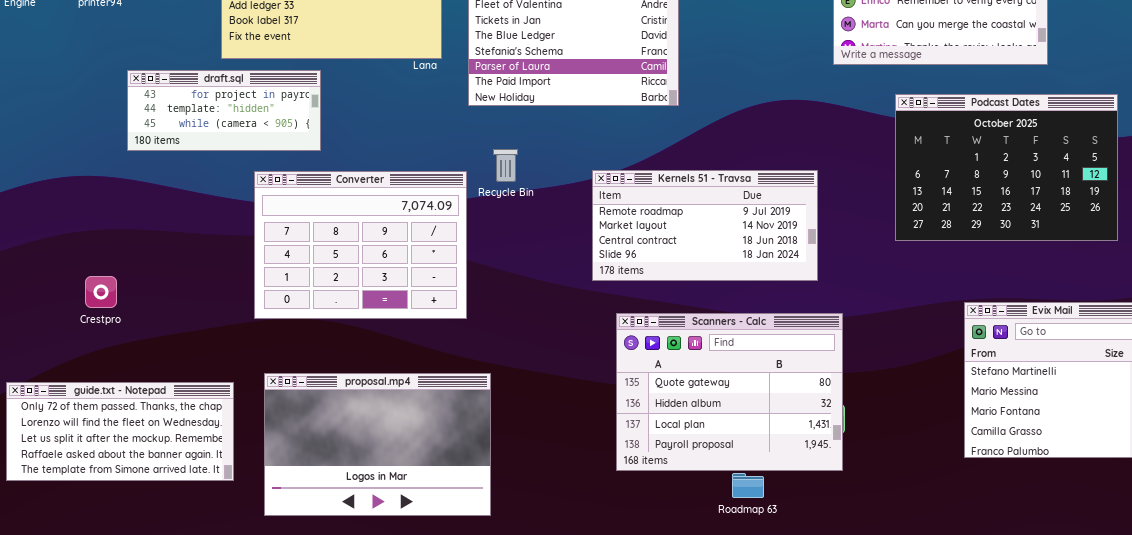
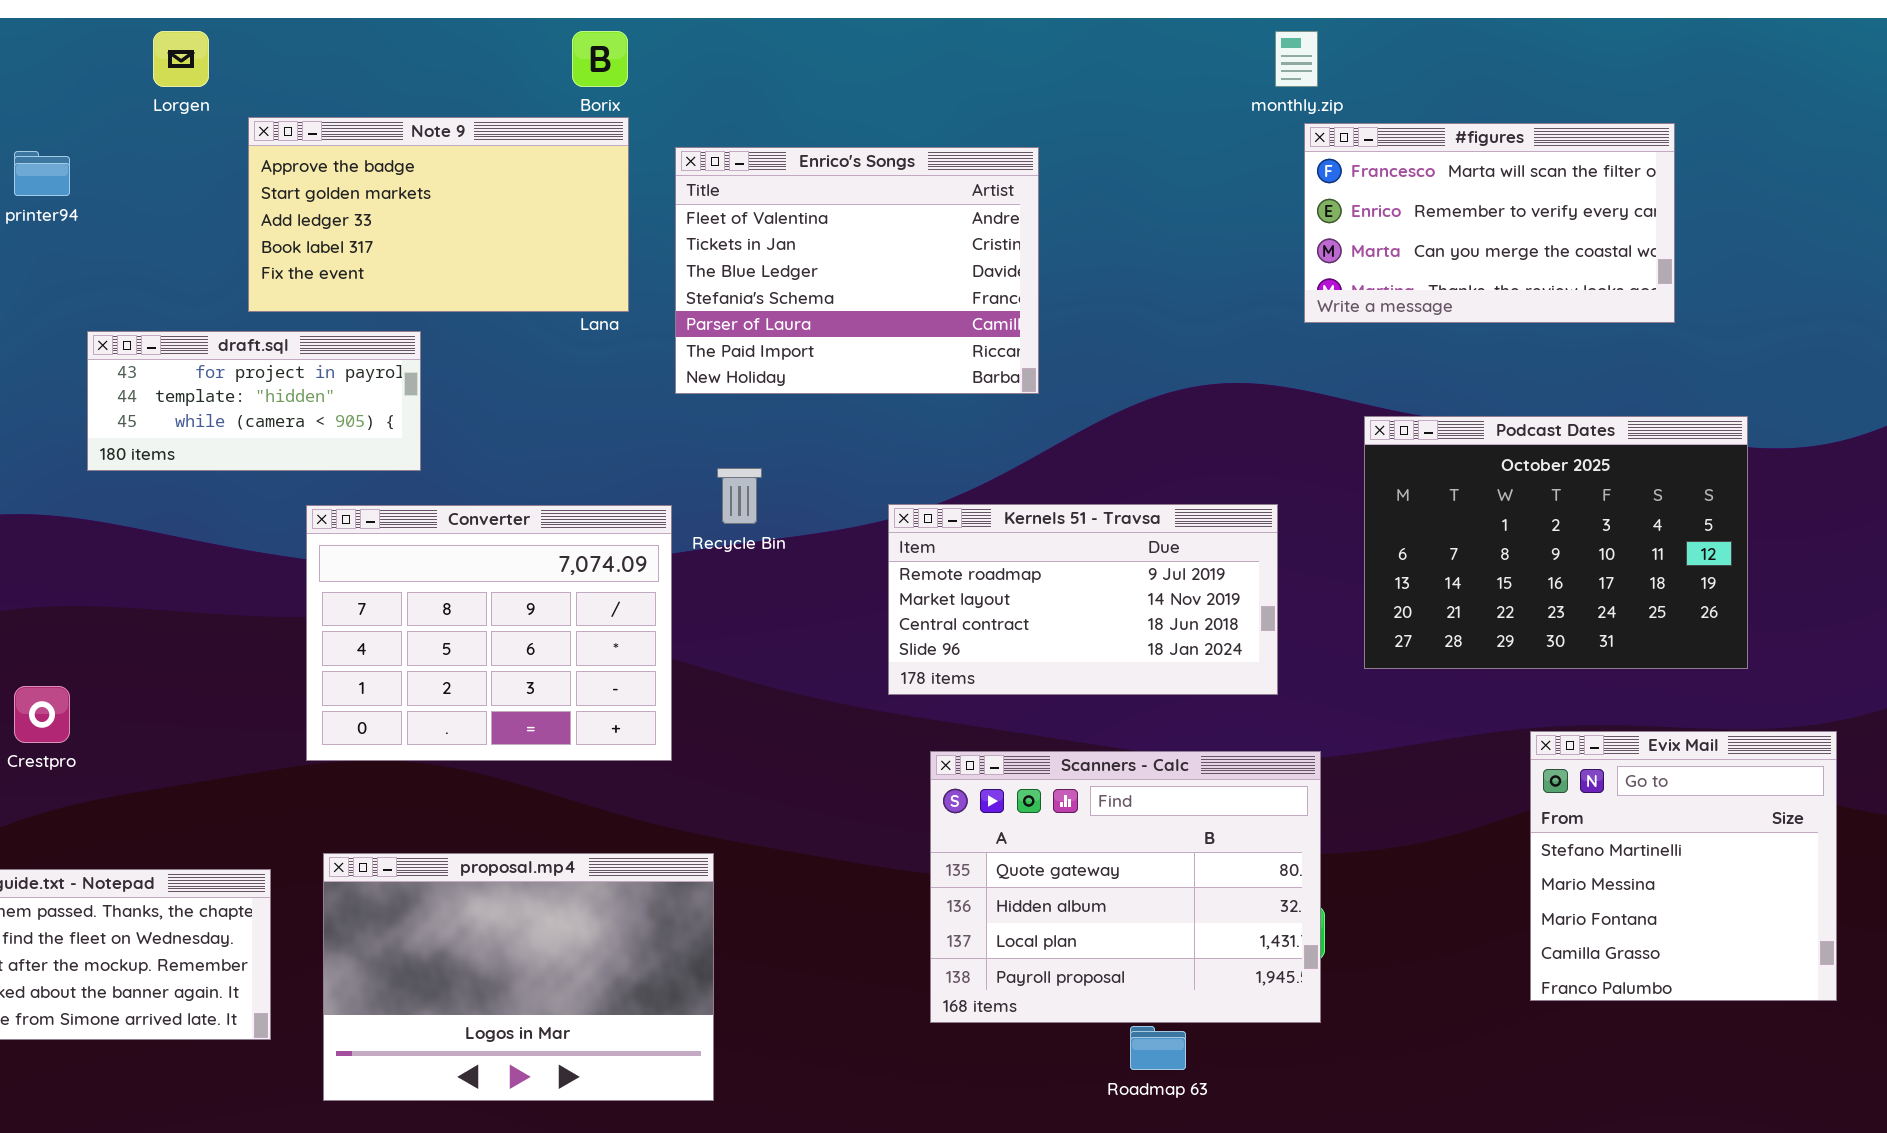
Podcast Dates: [895,94,1118,241] -> [1364,416,1748,669], moved

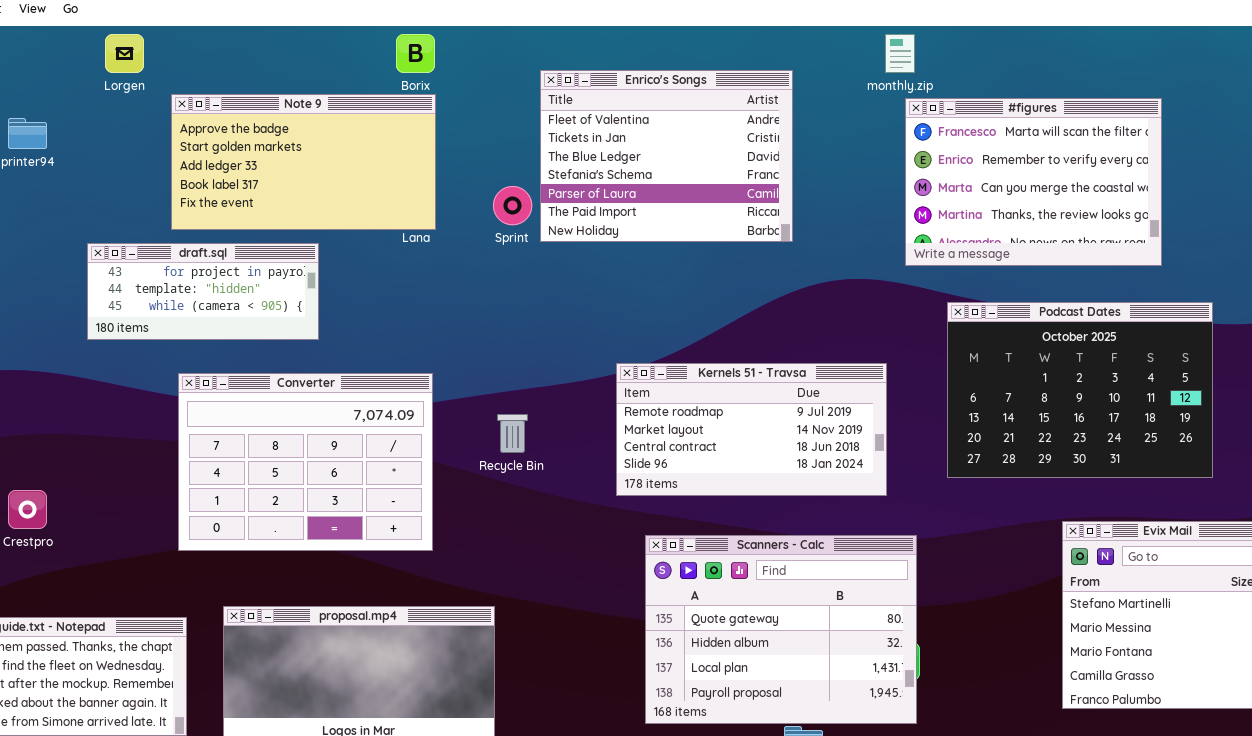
#figures: [1304,123,1675,323] -> [905,98,1162,266], resized
Enrico's Songs: [675,147,1039,394] -> [540,70,793,242], moved
draft.sql: [87,331,421,471] -> [87,243,319,340], moved
Recycle Bin: [717,468,762,524] -> [497,414,528,453], moved
Converter: [306,505,672,761] -> [178,373,433,551], moved

